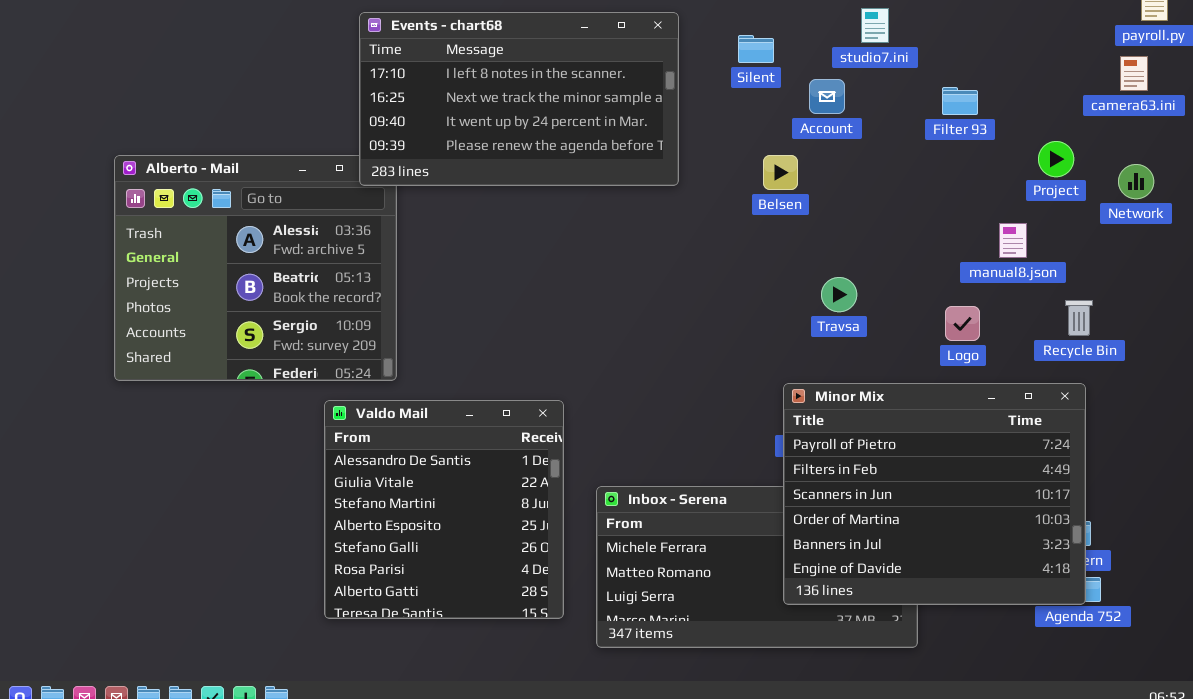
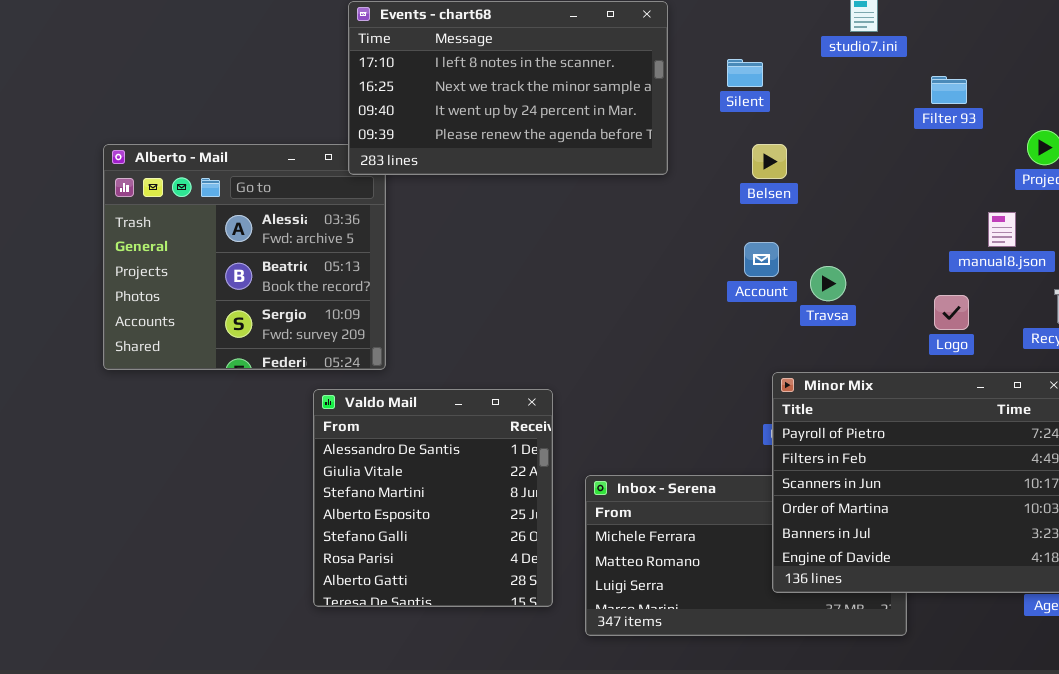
Silent: [738,35,774,63] -> [727,59,763,87], moved
Account: [809,79,845,114] -> [744,242,779,277], moved

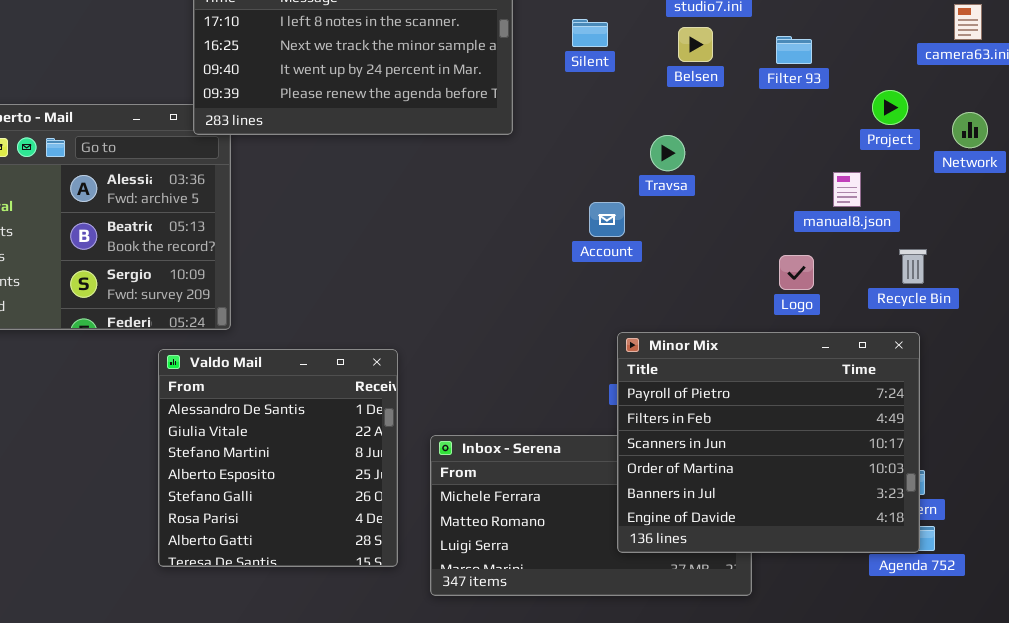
Belsen: [752,144,787,179] -> [678,27,713,62], moved
Travsa: [810,266,846,301] -> [650,135,685,171], moved

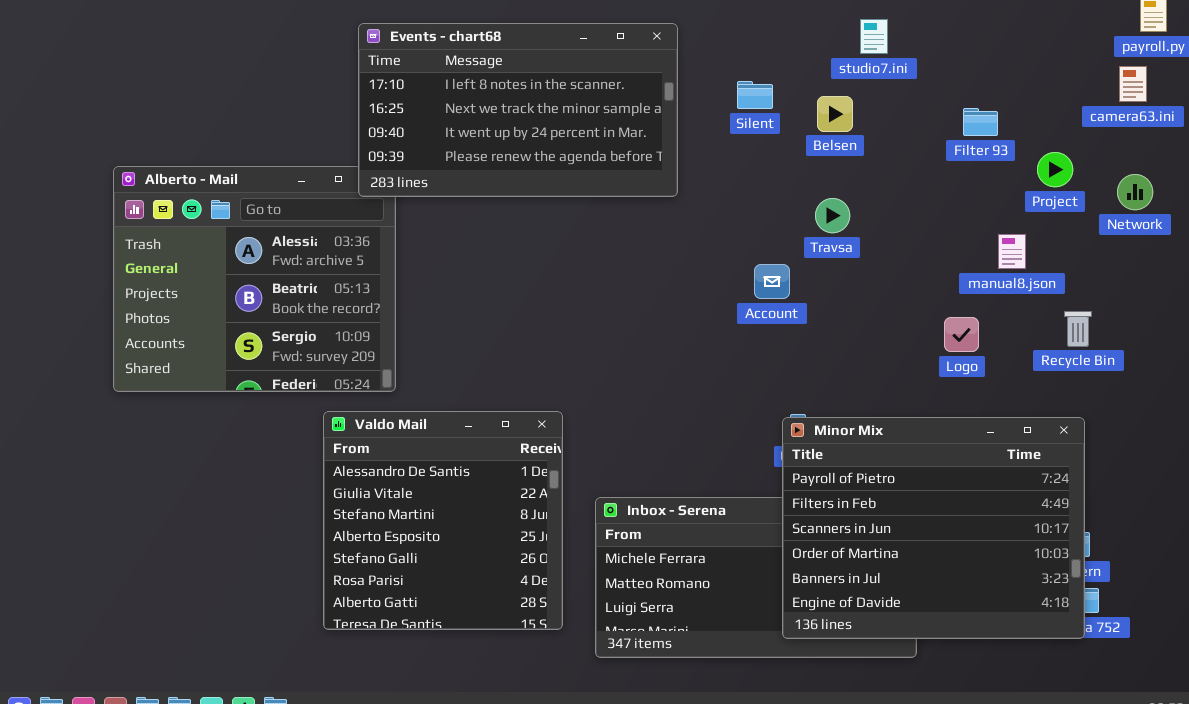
Belsen: [678,27,713,62] -> [817,96,853,132], moved
Filter 93: [776,36,812,64] -> [963,108,998,136], moved
Minor Mix: [617,332,920,553] -> [782,417,1085,639], moved

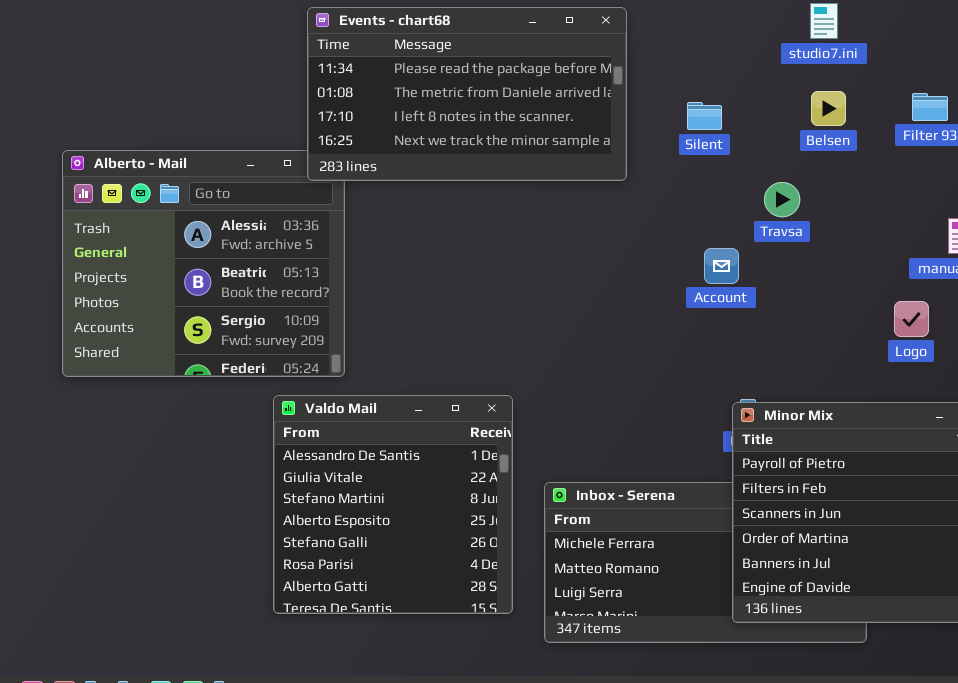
Events - chart68: [358,23,678,197] -> [307,7,627,181], scrolled up 2 rows
Silent: [737,81,773,109] -> [687,102,722,130], moved
Belsen: [817,96,853,132] -> [811,91,846,126], moved

